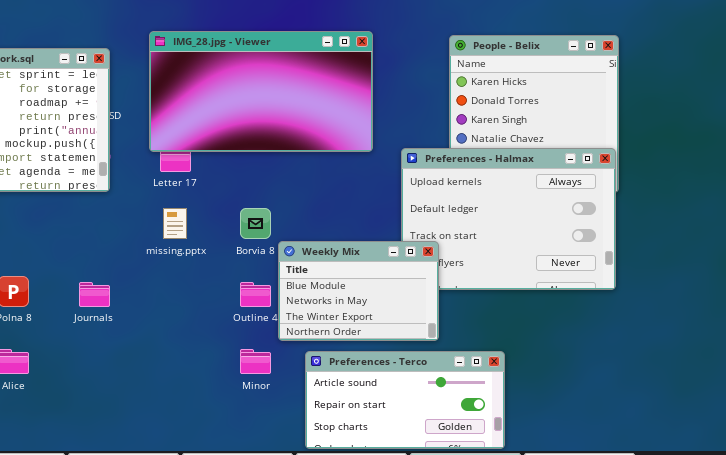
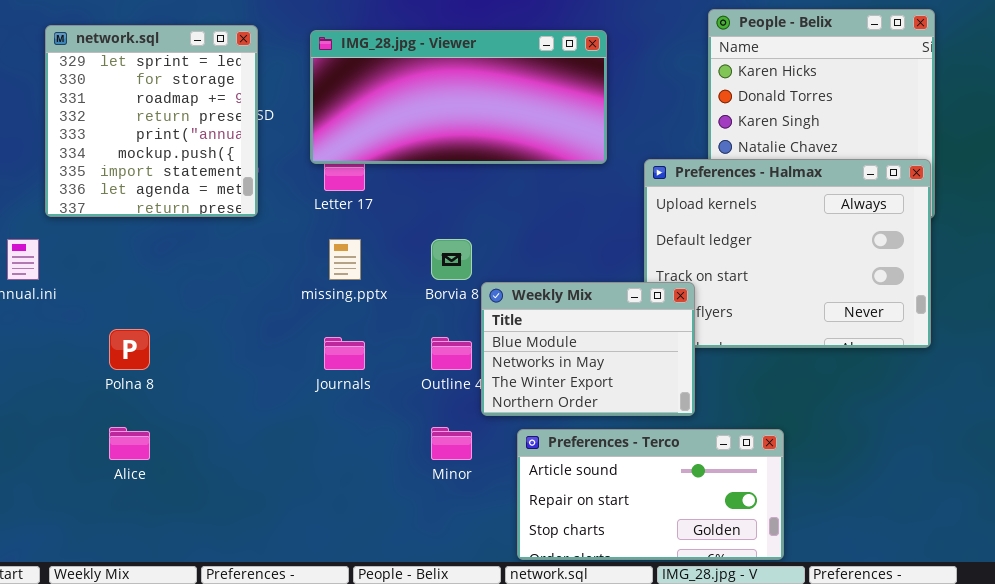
IMG_28.jpg - Viewer: [149,31,373,152] -> [310,30,607,164], resized
Journals: [79,282,110,307] -> [324,337,365,370], moved

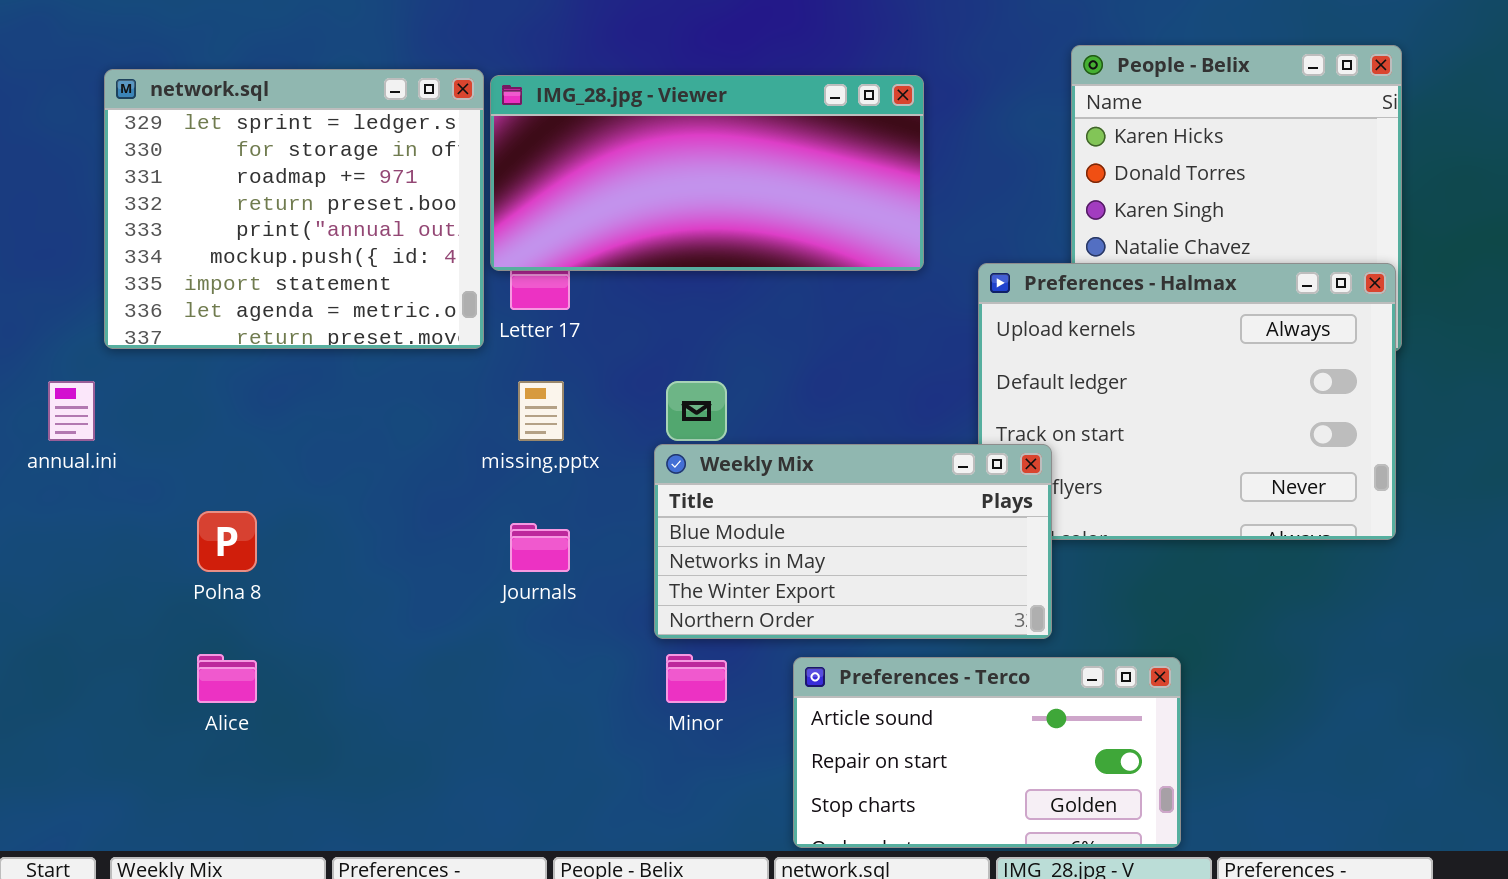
network.sql: [45,25,258,217] -> [104,69,484,349], resized
Weekly Mix: [481,282,695,416] -> [654,444,1052,639], resized

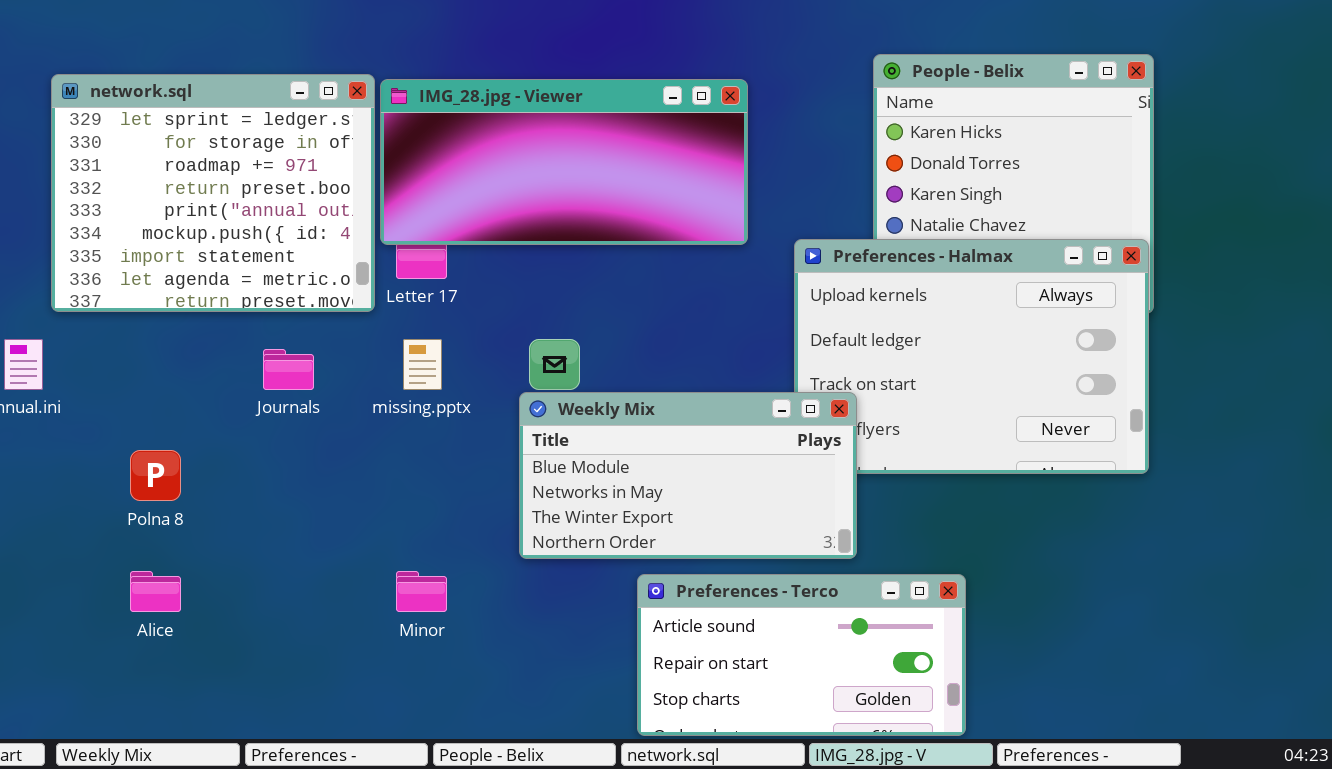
Journals: [510,523,570,572] -> [263,349,314,390], moved
Minor: [666,654,727,703] -> [396,571,447,612], moved

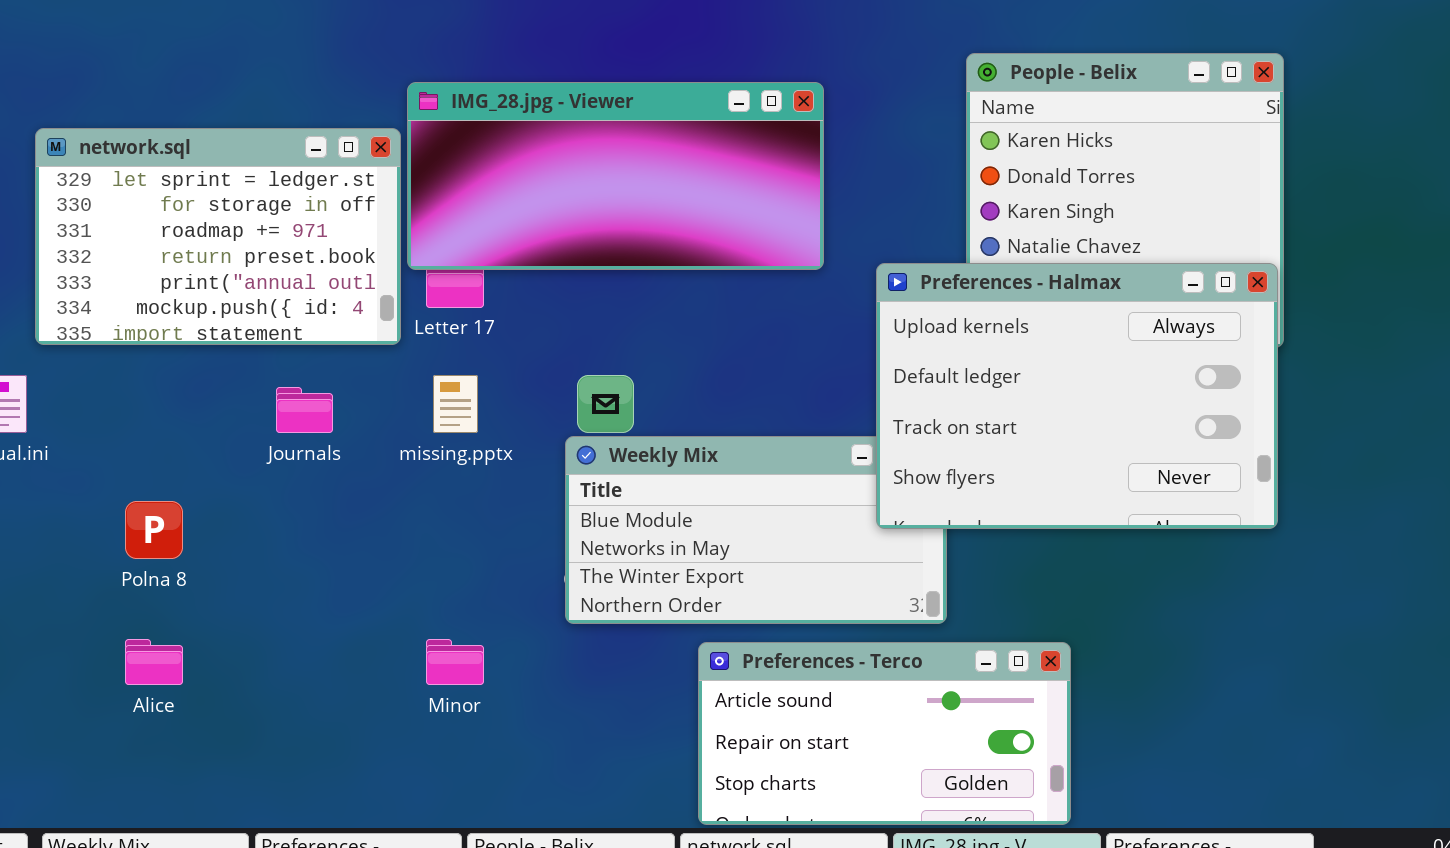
network.sql: [51,74,375,312] -> [35,128,401,345], resized
Preferences - Halmax: [794,239,1149,474] -> [876,263,1278,529], raised

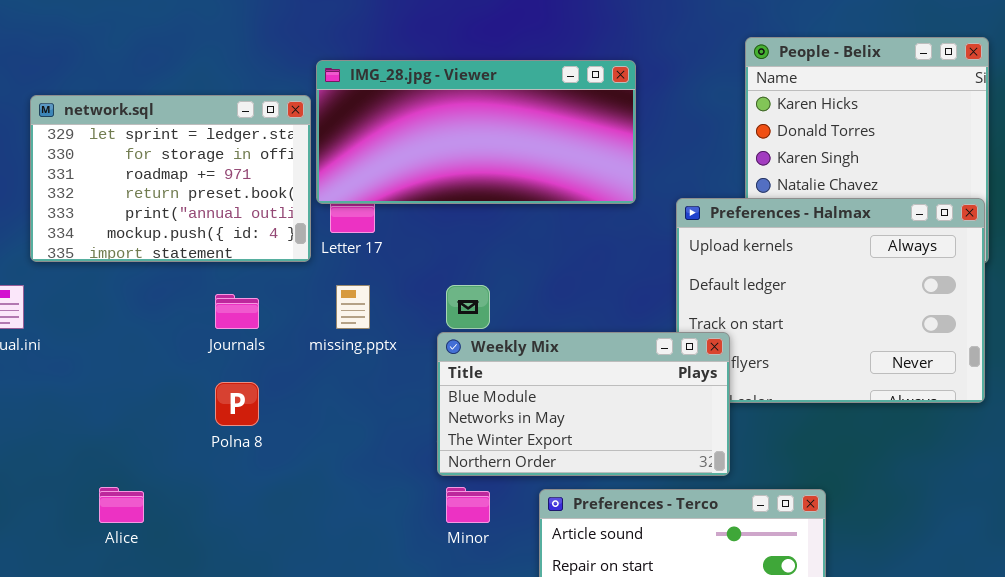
Weekly Mix: [565,436,947,624] -> [437,332,730,476], raised
Polna 8: [125,501,183,559] -> [215,382,259,426], moved
Minor: [426,639,484,685] -> [446,487,490,523], moved

